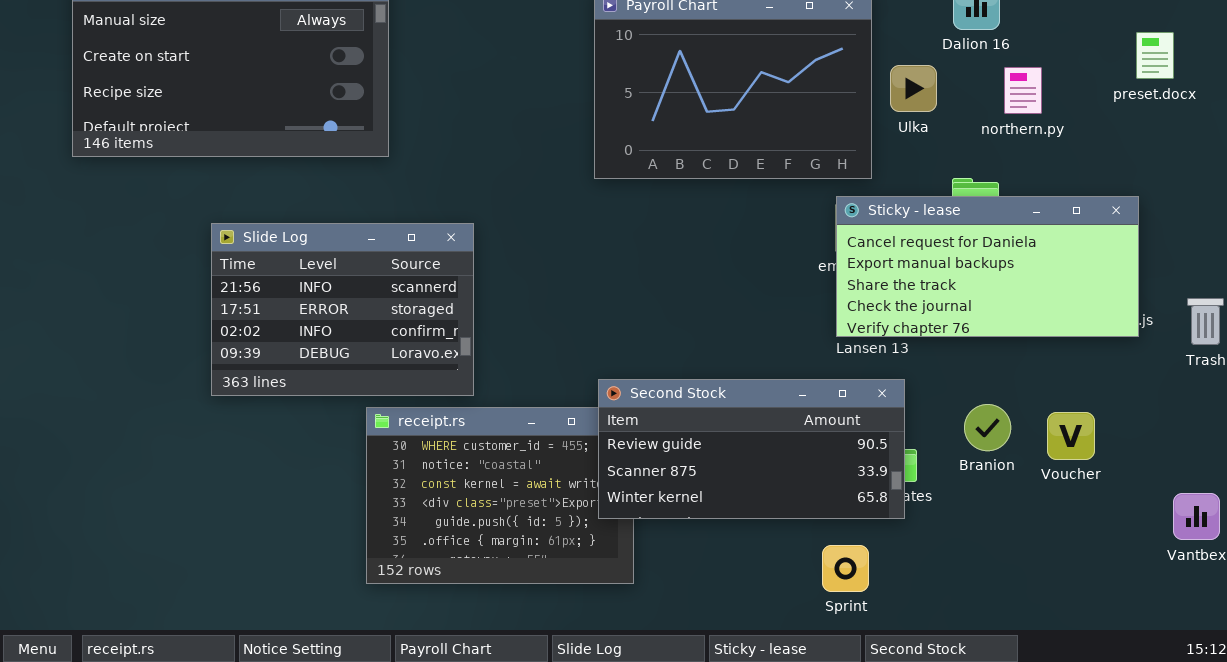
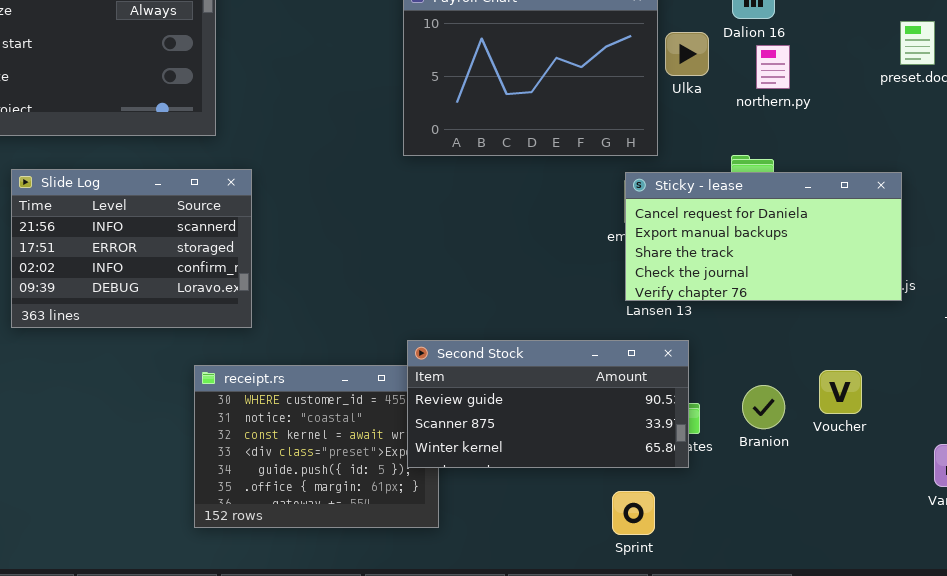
Ulka: [890,65,937,112] -> [665,32,709,76], moved
northern.py: [1004,67,1042,114] -> [756,45,790,89], moved
Slide Log: [211,223,474,396] -> [11,169,252,328], moved
Branion: [964,404,1011,451] -> [742,385,785,429], moved

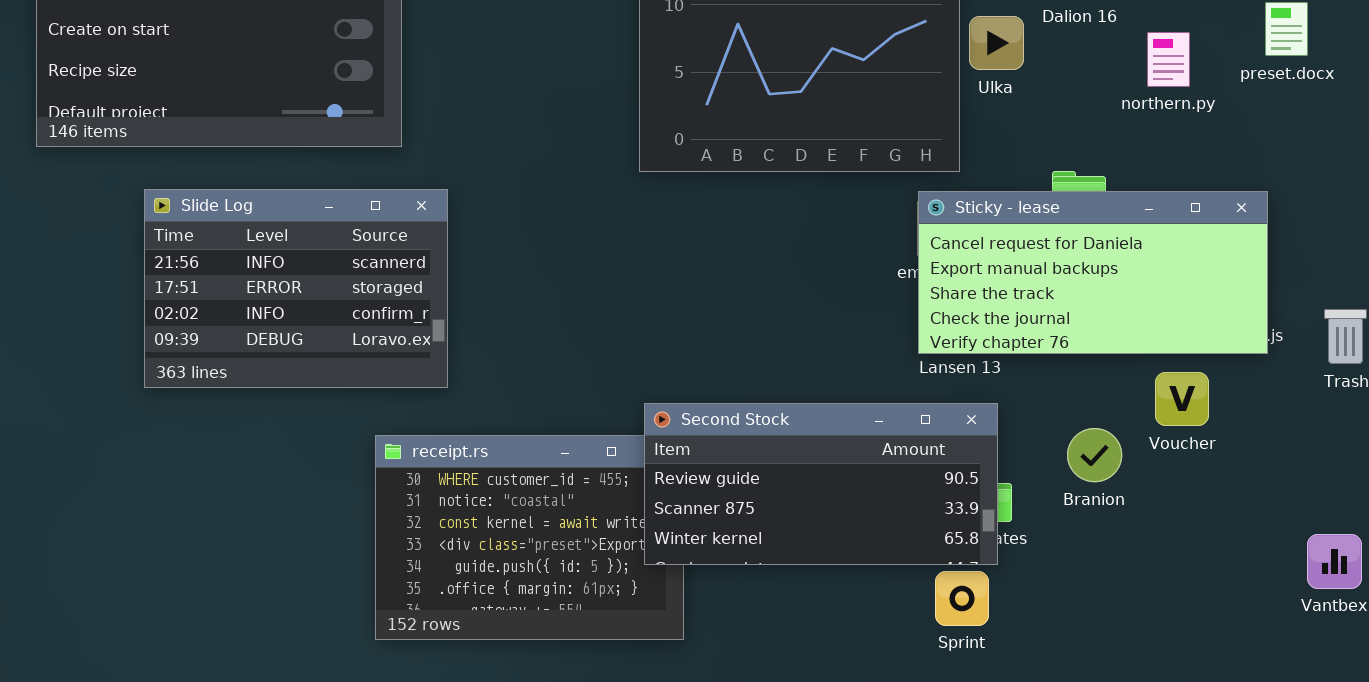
northern.py: [756,45,790,89] -> [1147,32,1190,87], moved
Voucher: [819,370,862,414] -> [1155,372,1209,426], moved
Branion: [742,385,785,429] -> [1067,428,1122,482], moved
Sprint: [612,491,655,535] -> [935,571,989,626], moved

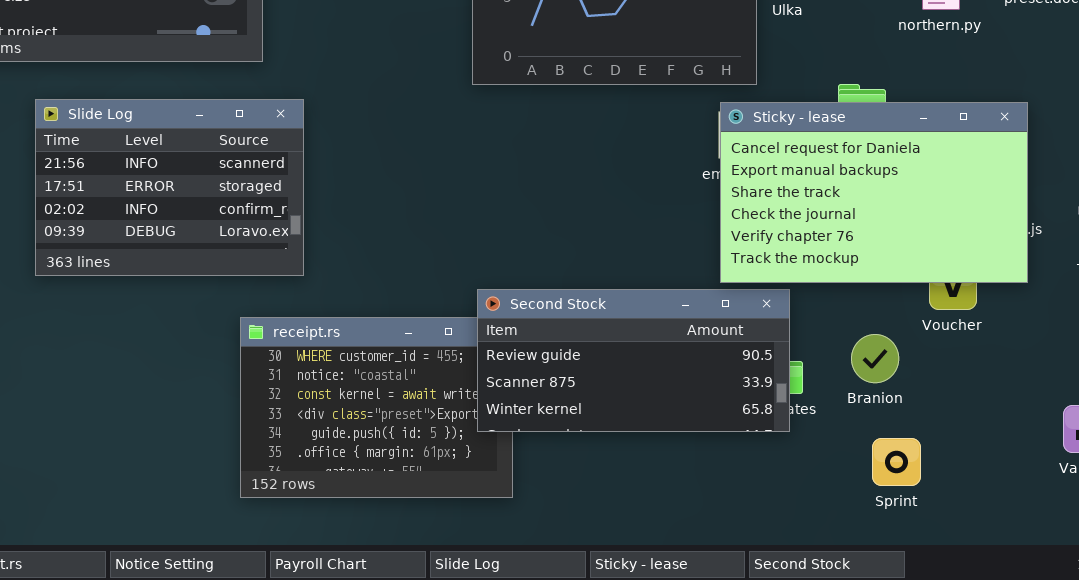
Sticky - lease: [918,191,1268,354] -> [720,102,1028,283], resized
Branion: [1067,428,1122,482] -> [851,334,899,383], moved
Sprint: [935,571,989,626] -> [872,438,921,486], moved

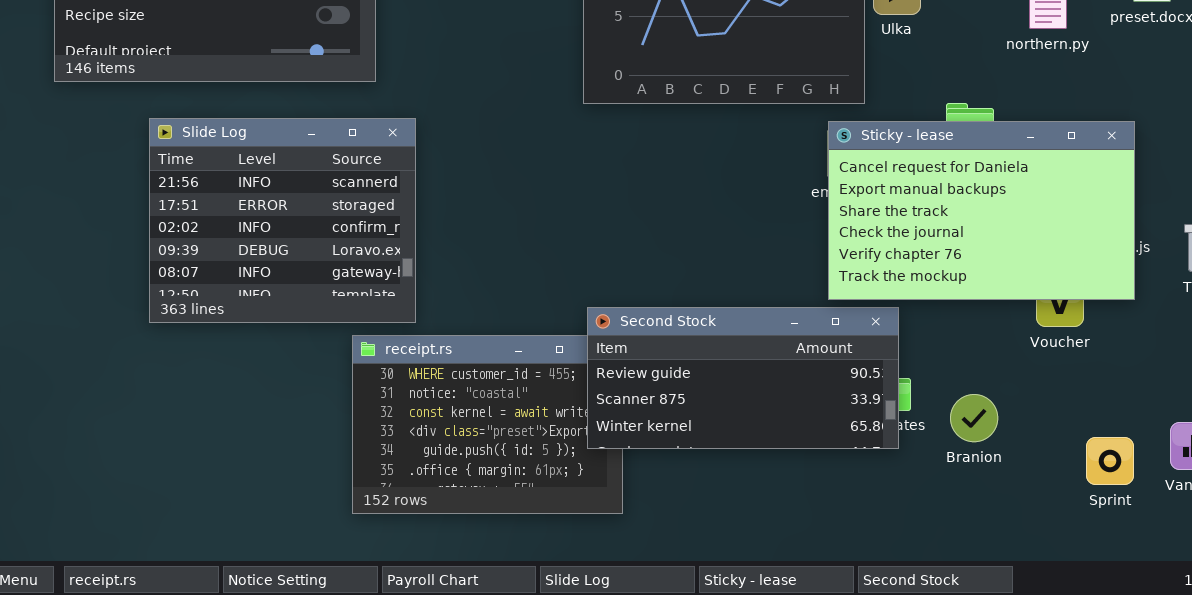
Slide Log: [35,99,304,276] -> [149,118,416,323], resized
Branion: [851,334,899,383] -> [950,394,998,442], moved
Sprint: [872,438,921,486] -> [1086,437,1134,485], moved

